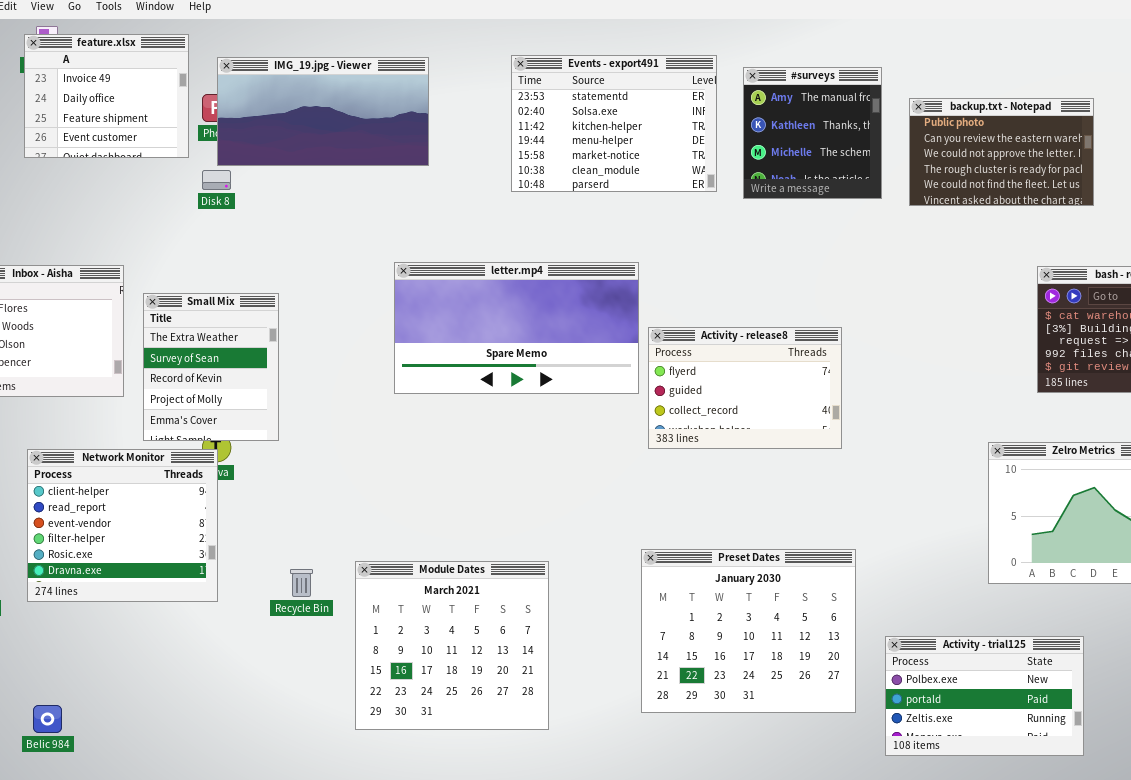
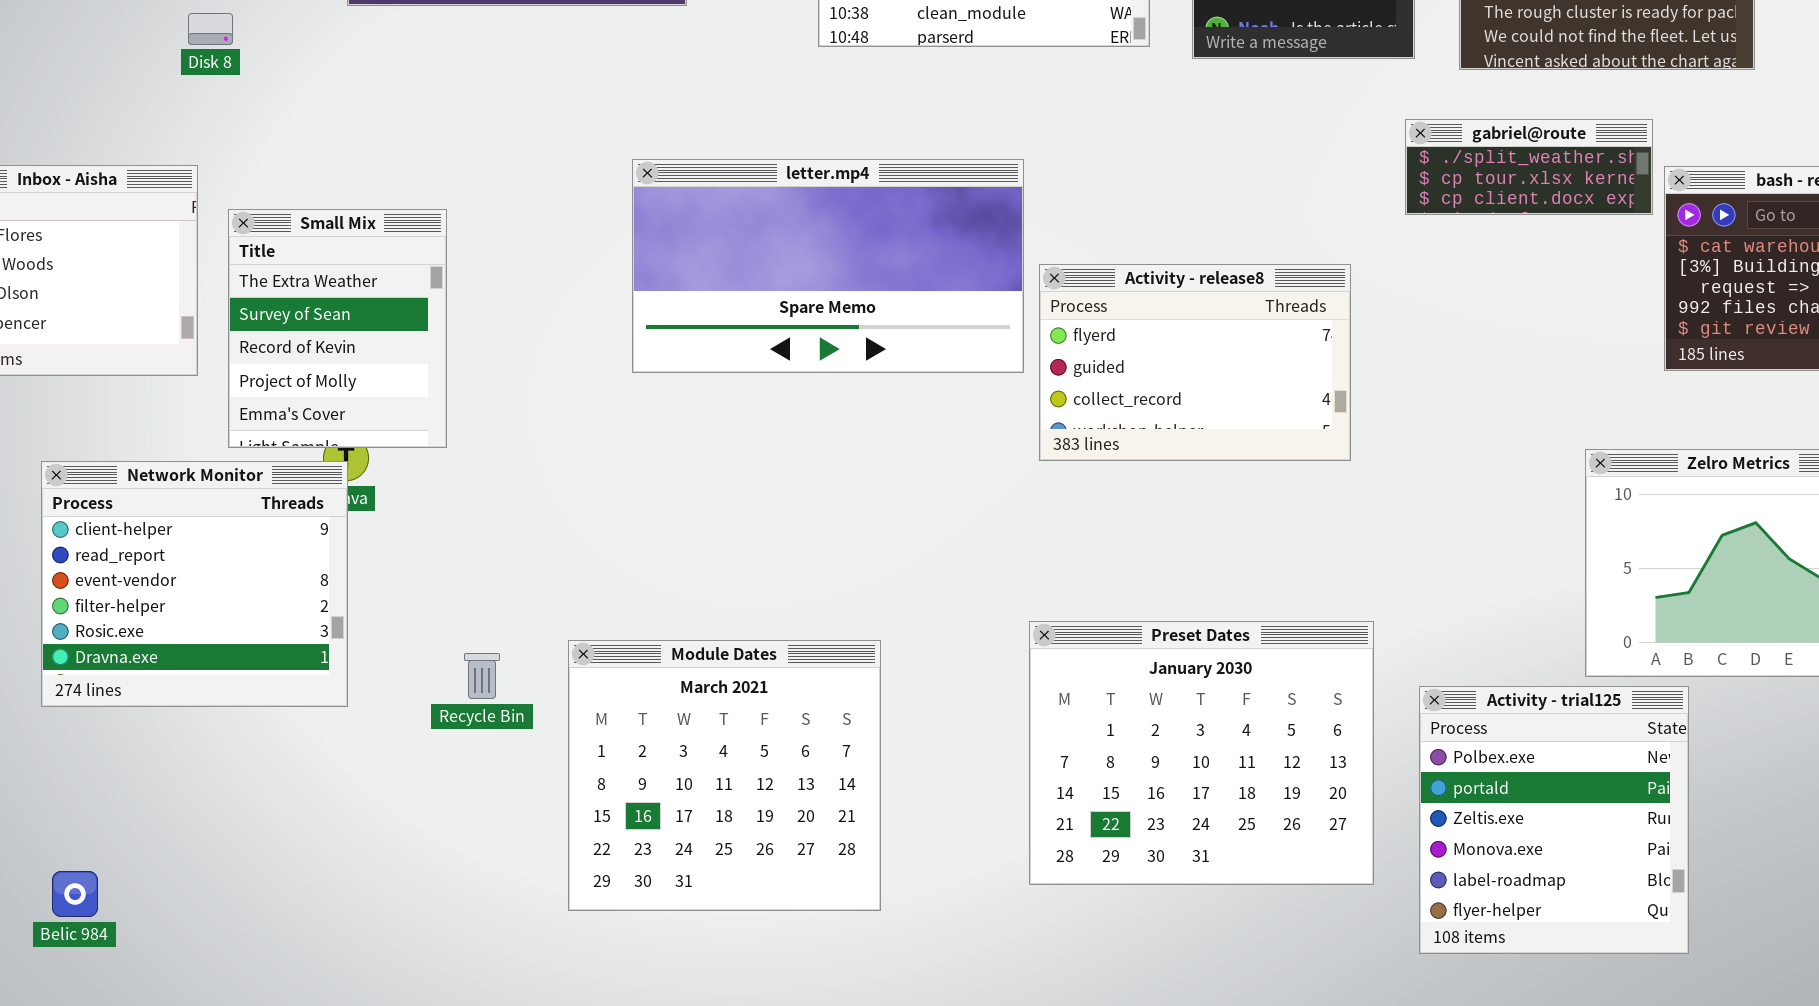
Disk 8: [202,170,231,190] -> [188,13,233,45], moved
gabriel@route: none -> [1405,119,1653,215], opened
Activity - trial125: [885,636,1084,756] -> [1419,686,1689,954], resized

